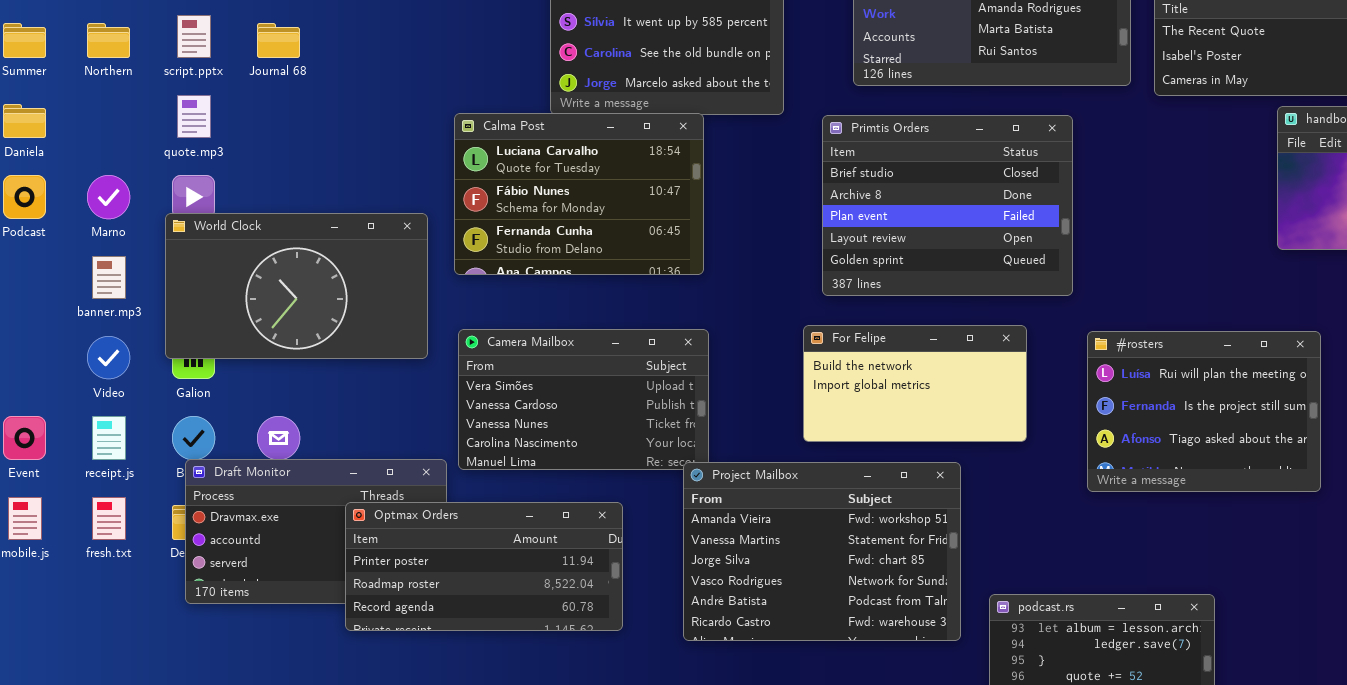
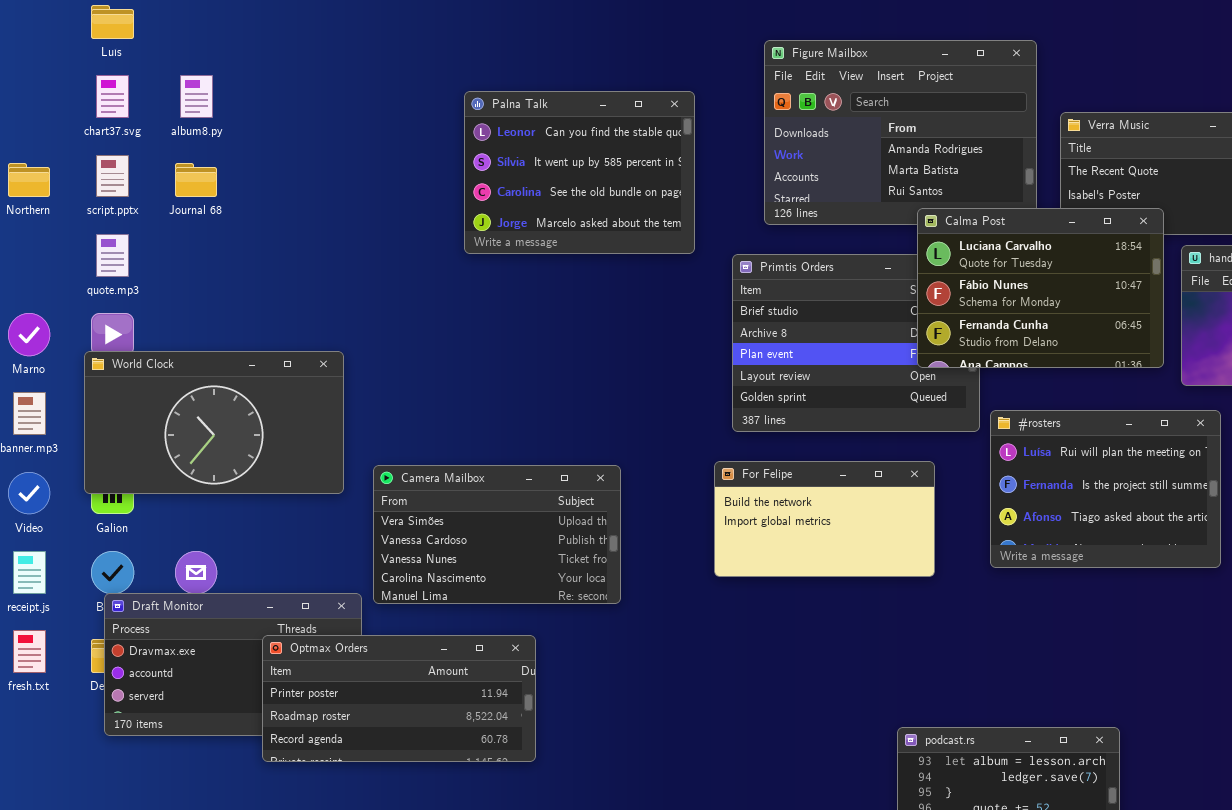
Calma Post: [454,113,704,275] -> [917,208,1164,368], moved
#rosters: [1087,331,1321,492] -> [990,410,1221,568], moved
Project Mailbox: [683,462,961,641] -> none, closed

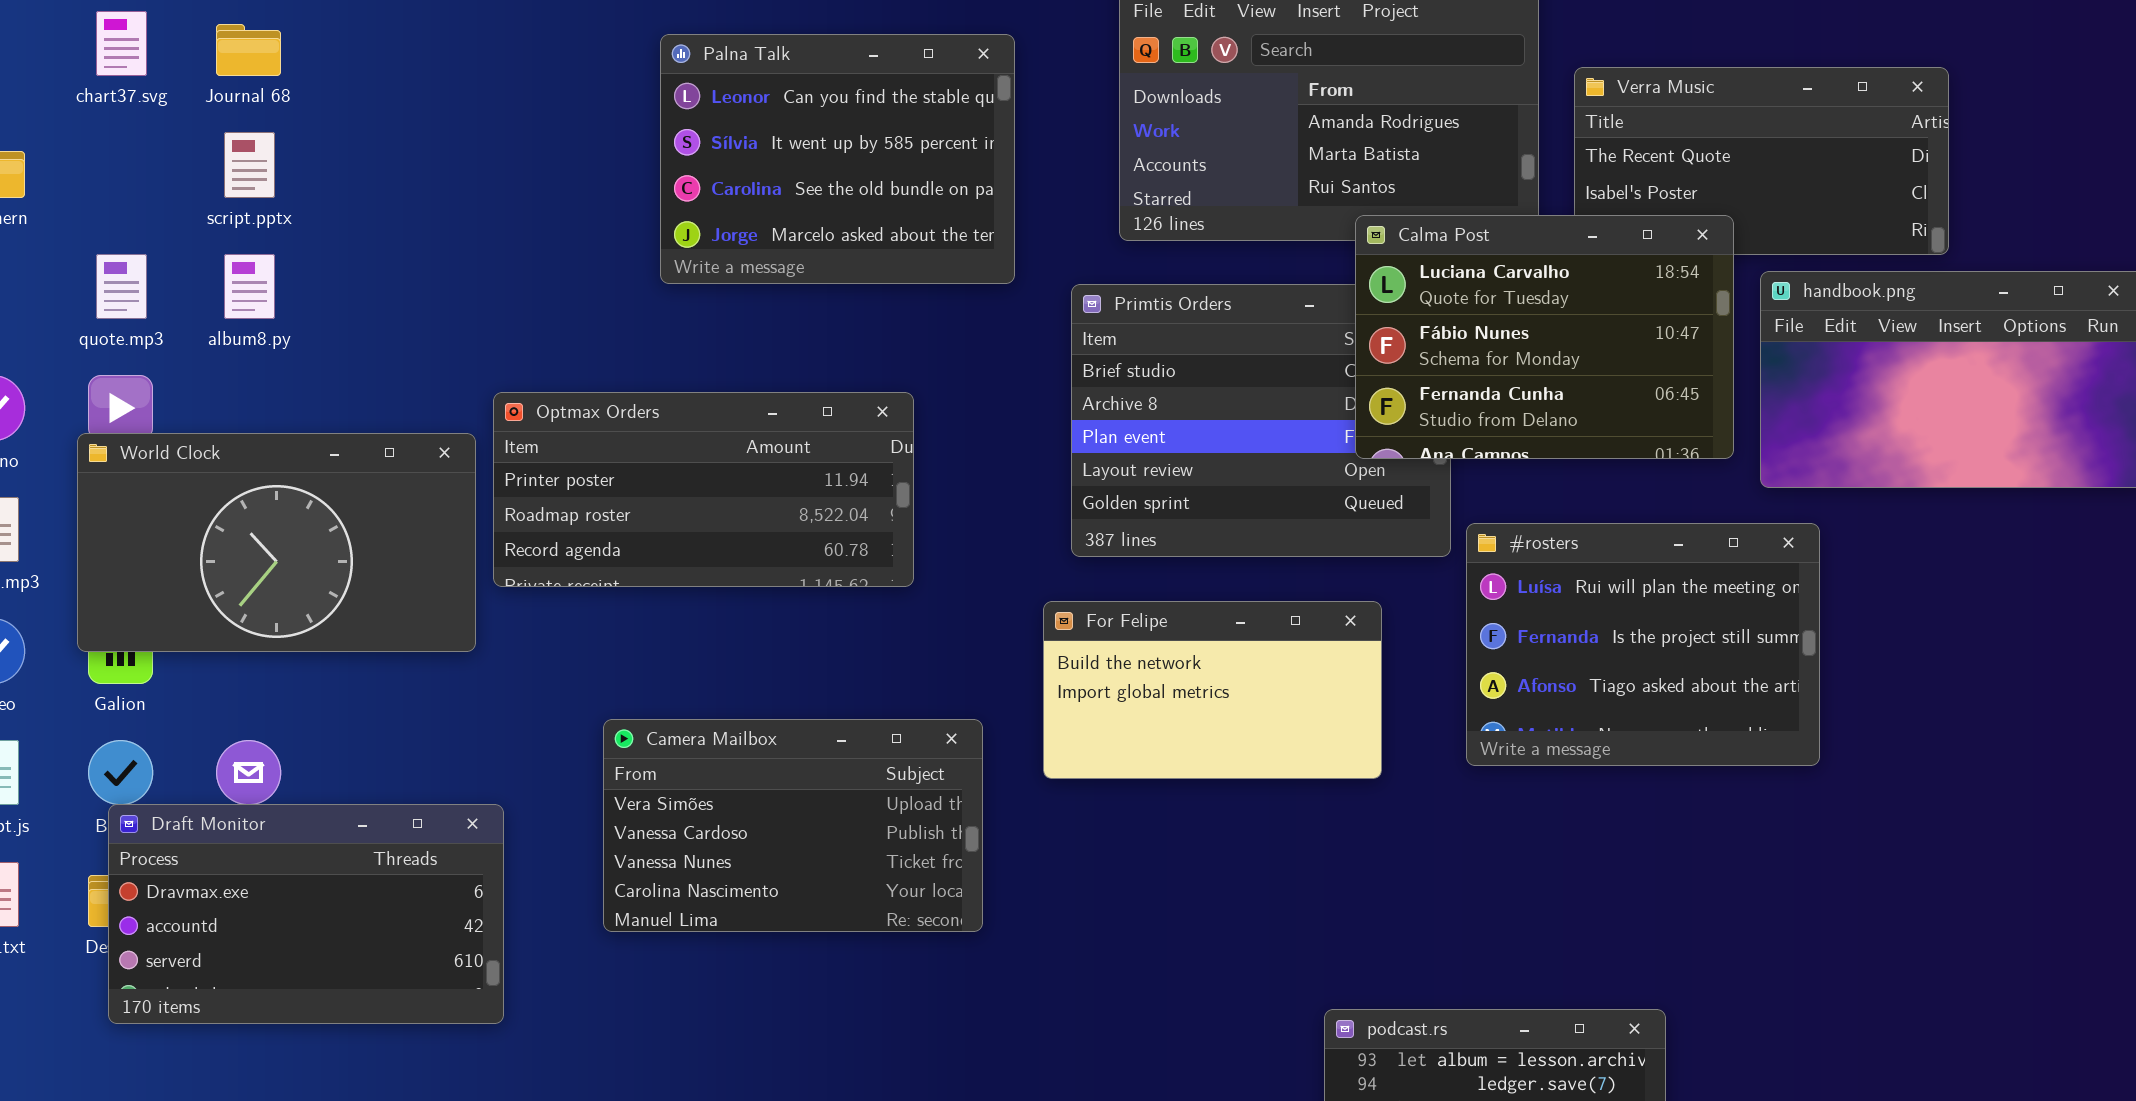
album8.py: [180,75,213,118] -> [224,254,275,319], moved
script.pptx: [96,155,129,197] -> [224,132,275,198], moved
Journal 68: [175,163,217,197] -> [216,24,281,76], moved
Camera Mailbox: [373,465,621,604] -> [603,719,983,932], moved
Optmax Orders: [262,635,536,762] -> [493,392,914,587], moved

